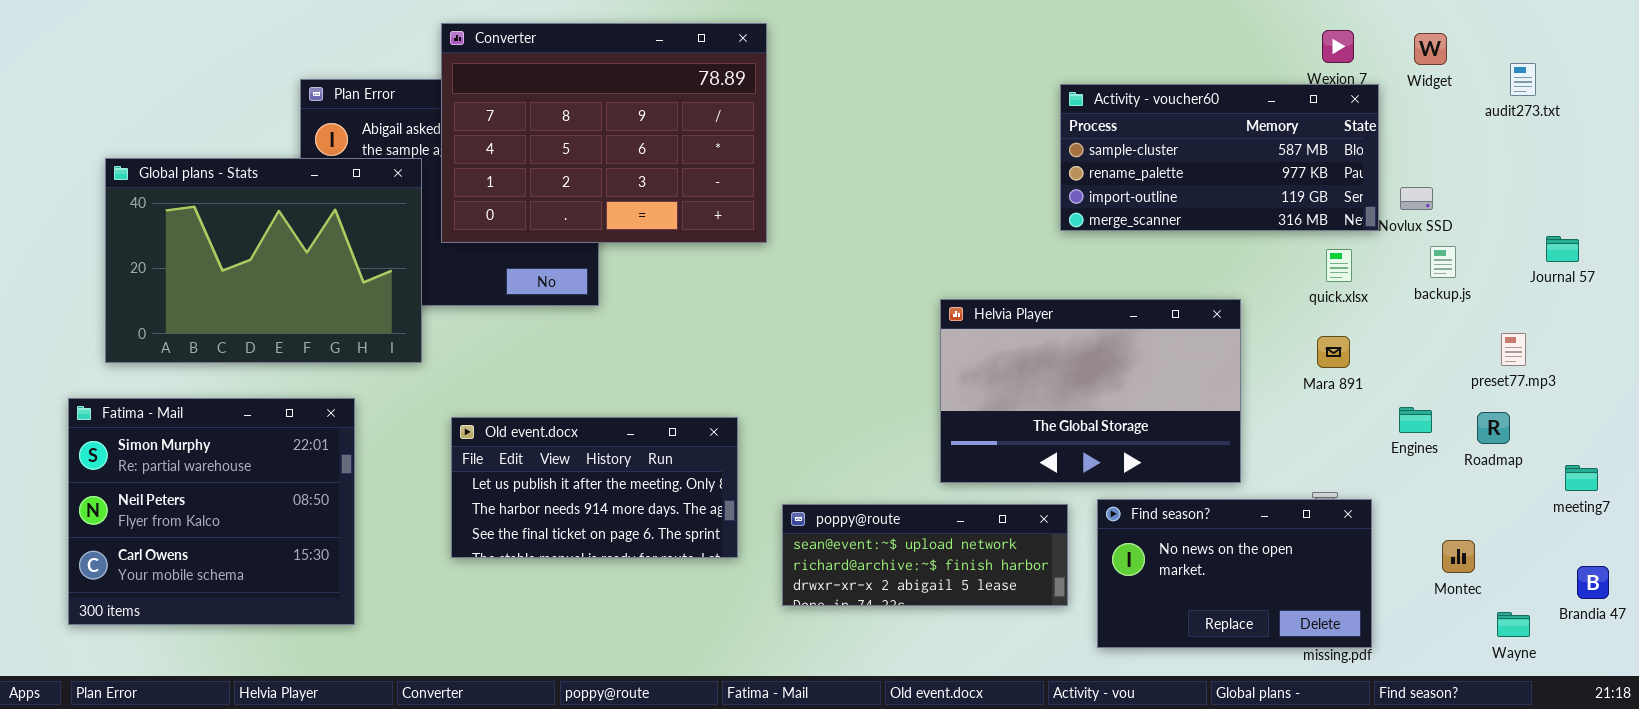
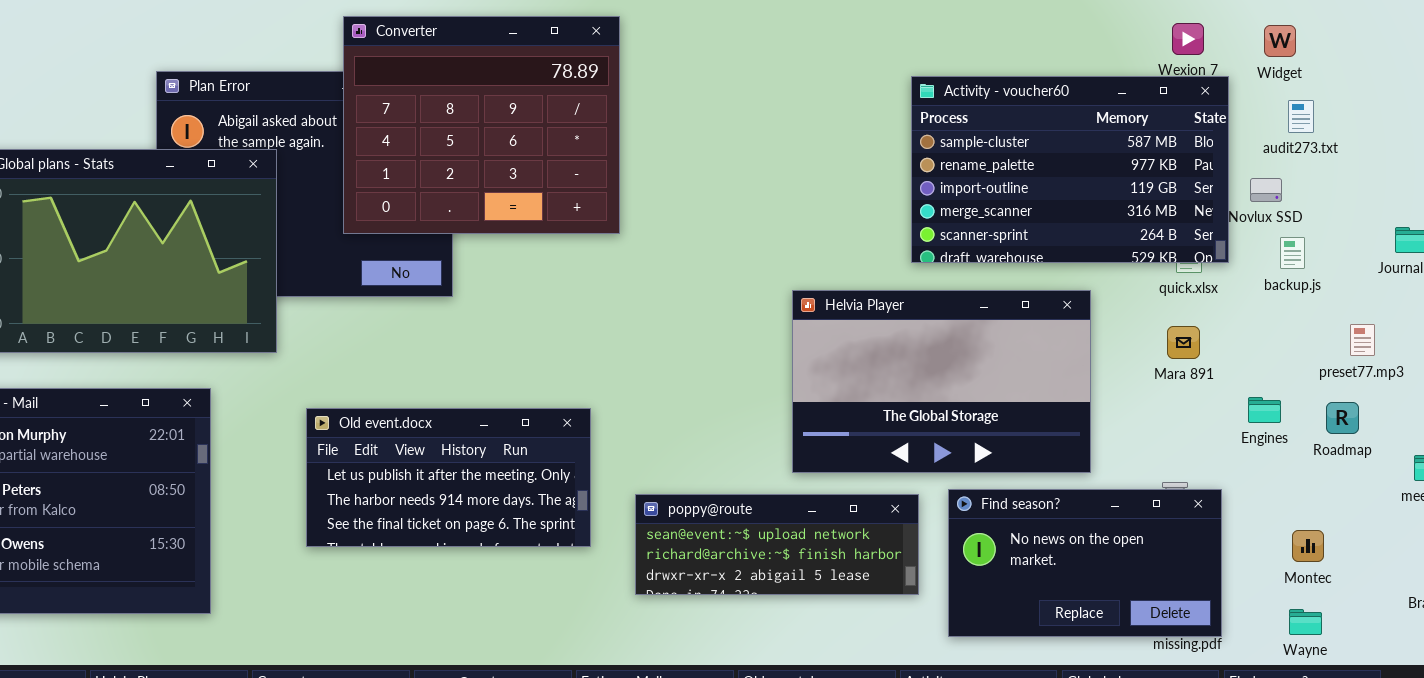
Converter: [441,23,767,243] -> [343,16,620,234], resized
audit273.txt: [1510,63,1536,96] -> [1288,100,1314,133], moved
Activity - voucher60: [1060,84,1379,231] -> [911,76,1229,263], resized
Wayne: [1497,612,1530,637] -> [1289,609,1322,635], moved

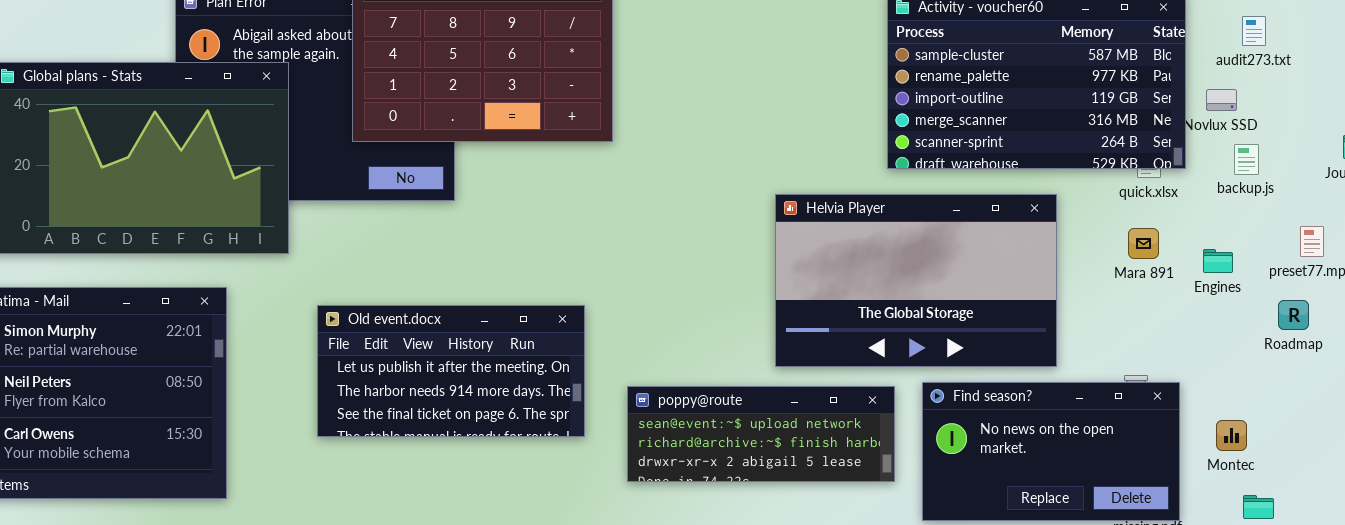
Engines: [1248,397,1281,423] -> [1203,249,1233,273], moved
Montec: [1292,530,1324,562] -> [1216,420,1247,451], moved

